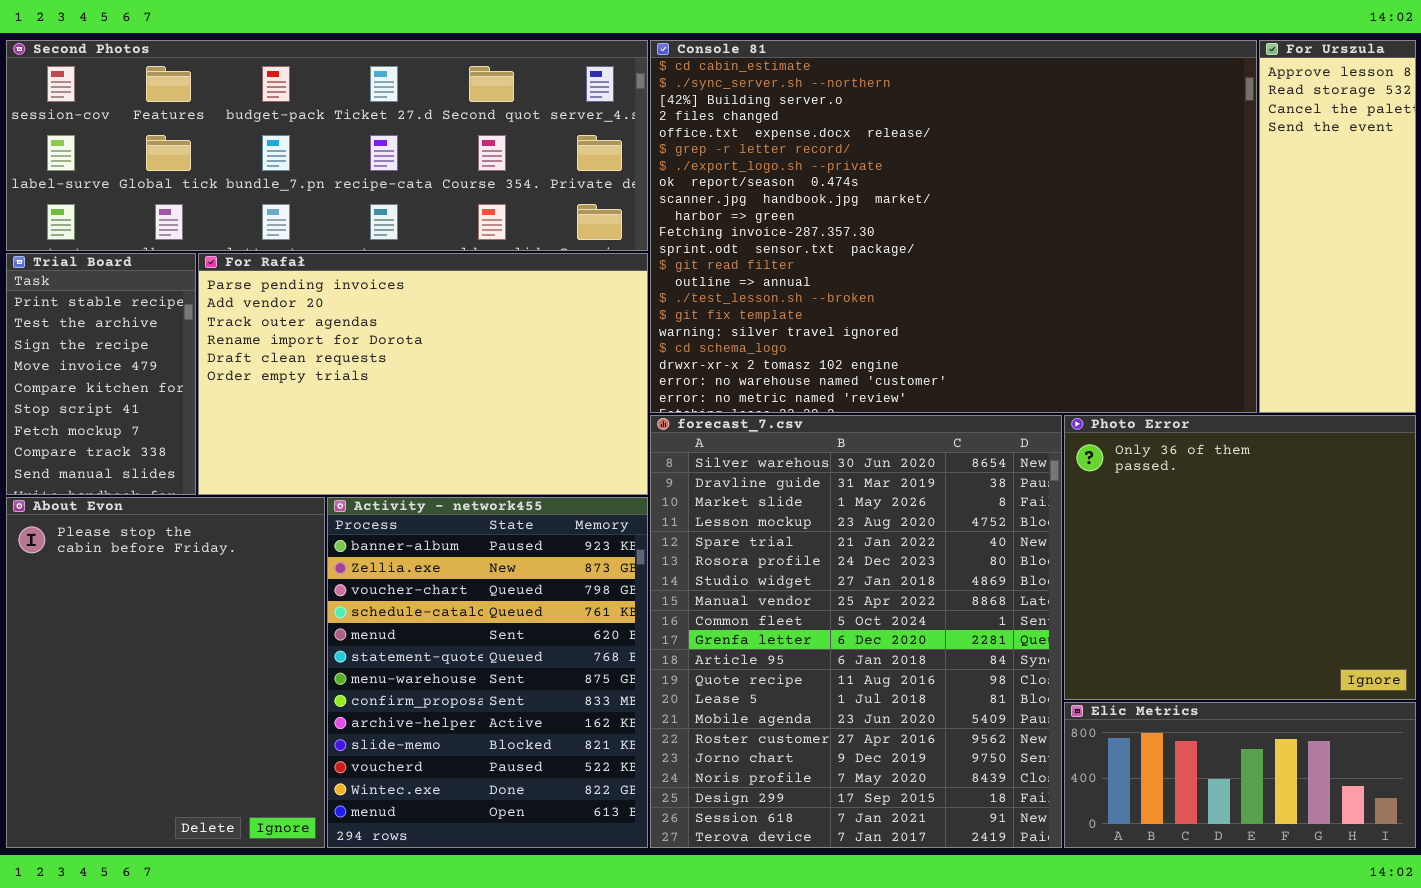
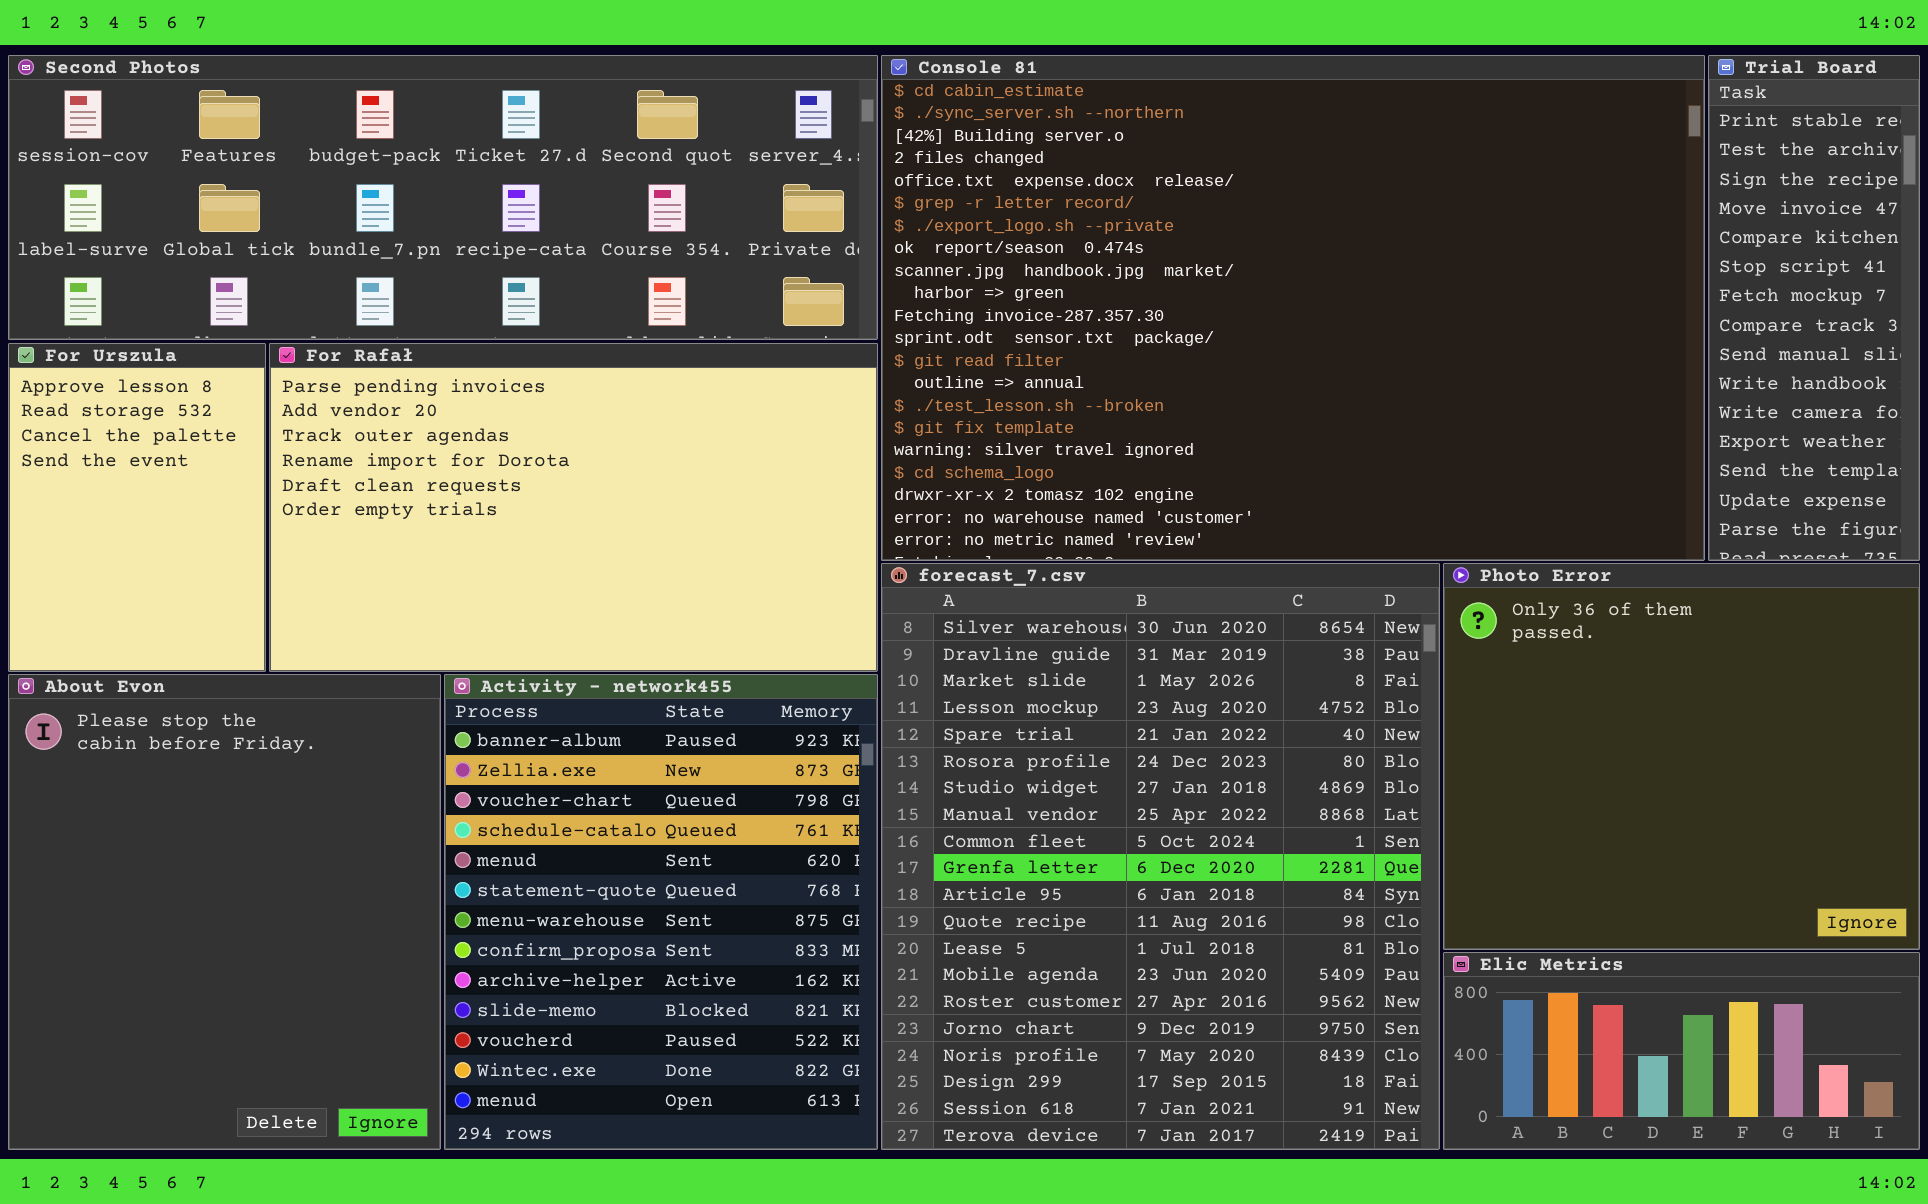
For Urszula: [1259,40,1416,413] -> [8,343,266,672], moved, resized
Trial Board: [6,253,196,495] -> [1708,55,1920,561], moved, resized

